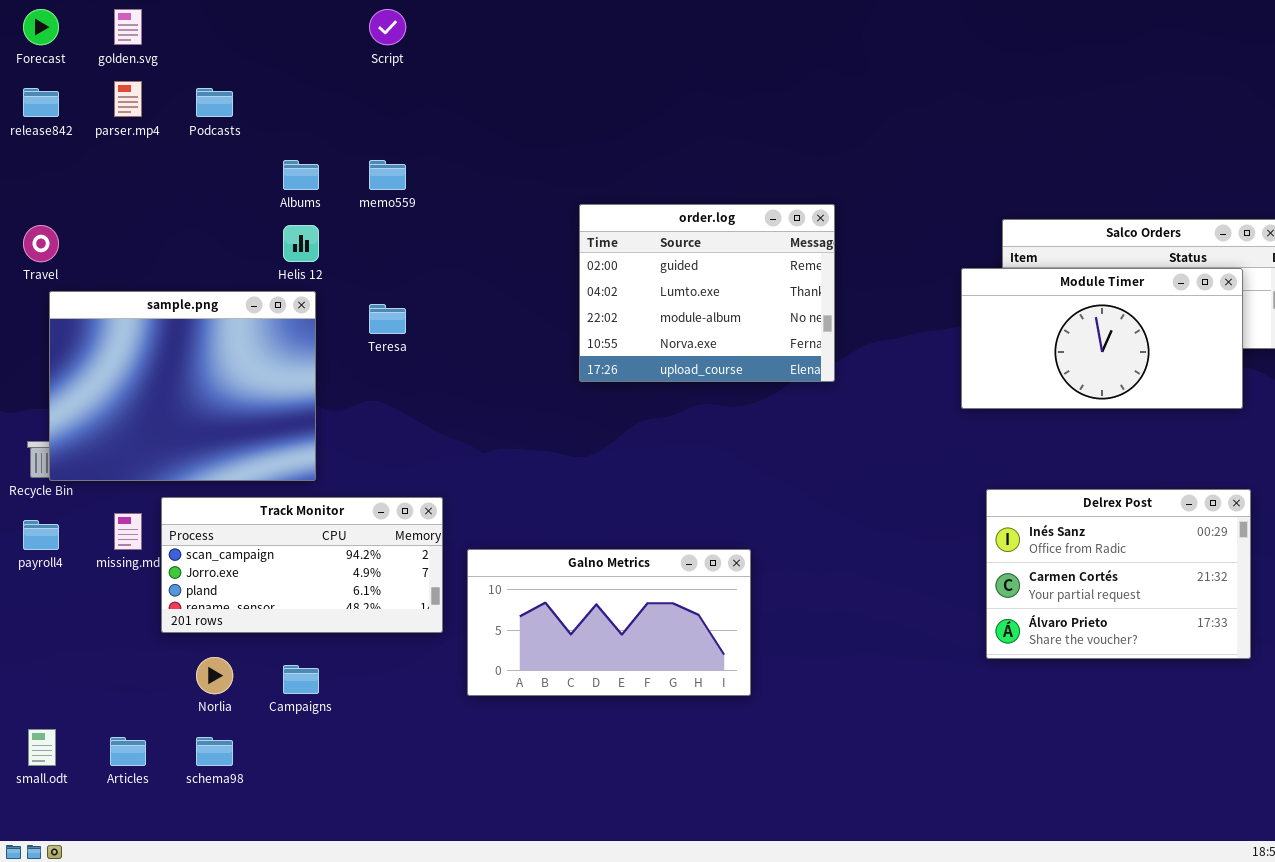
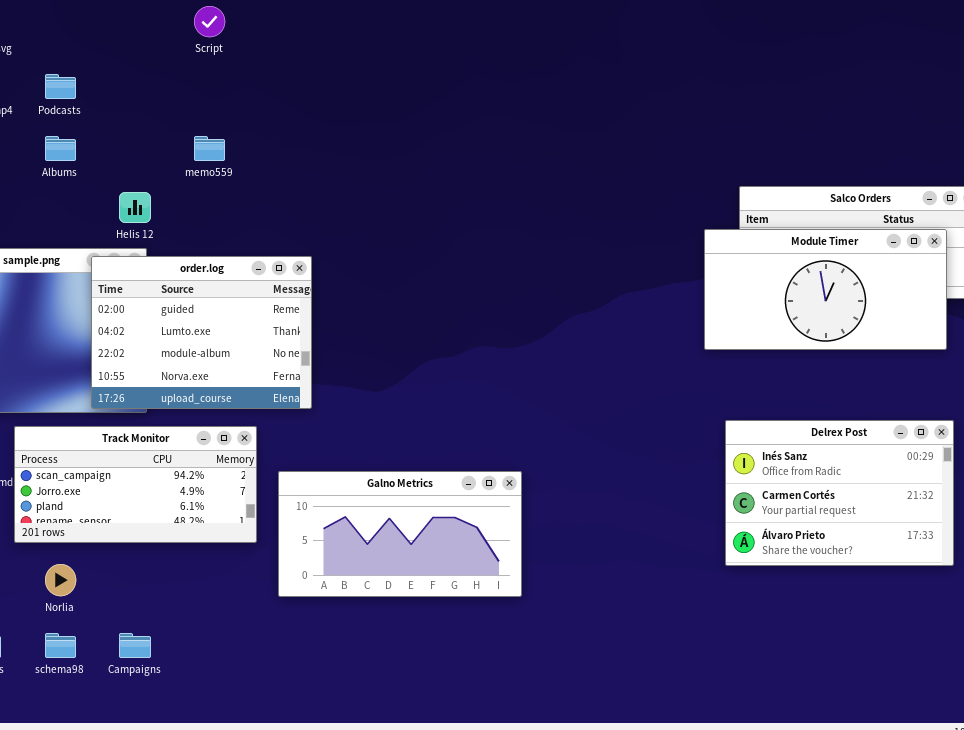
Albums: [283,160,319,190] -> [45,136,76,161], moved
order.log: [579,204,835,382] -> [91,256,312,409], moved
Campaigns: [283,665,319,694] -> [119,633,151,658], moved

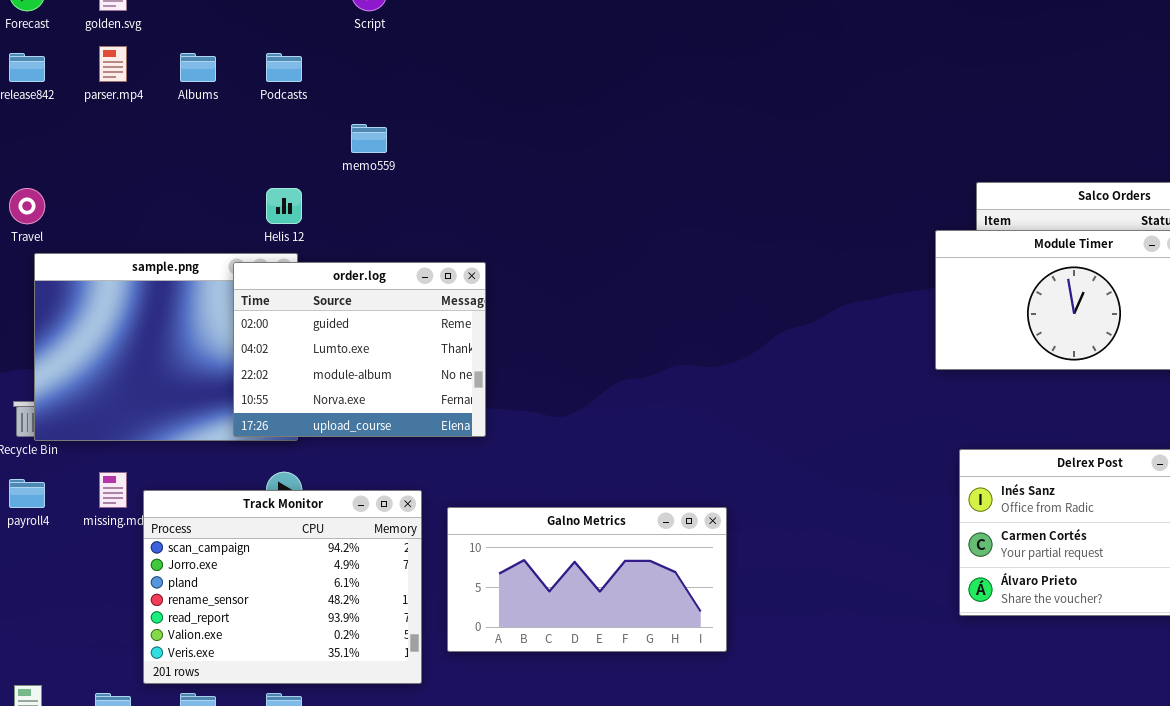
Podcasts: [45,74,76,99] -> [266,53,302,82], moved
Albums: [45,136,76,161] -> [180,53,216,82], moved
Track Monitor: [14,426,257,543] -> [143,490,422,684], moved, resized

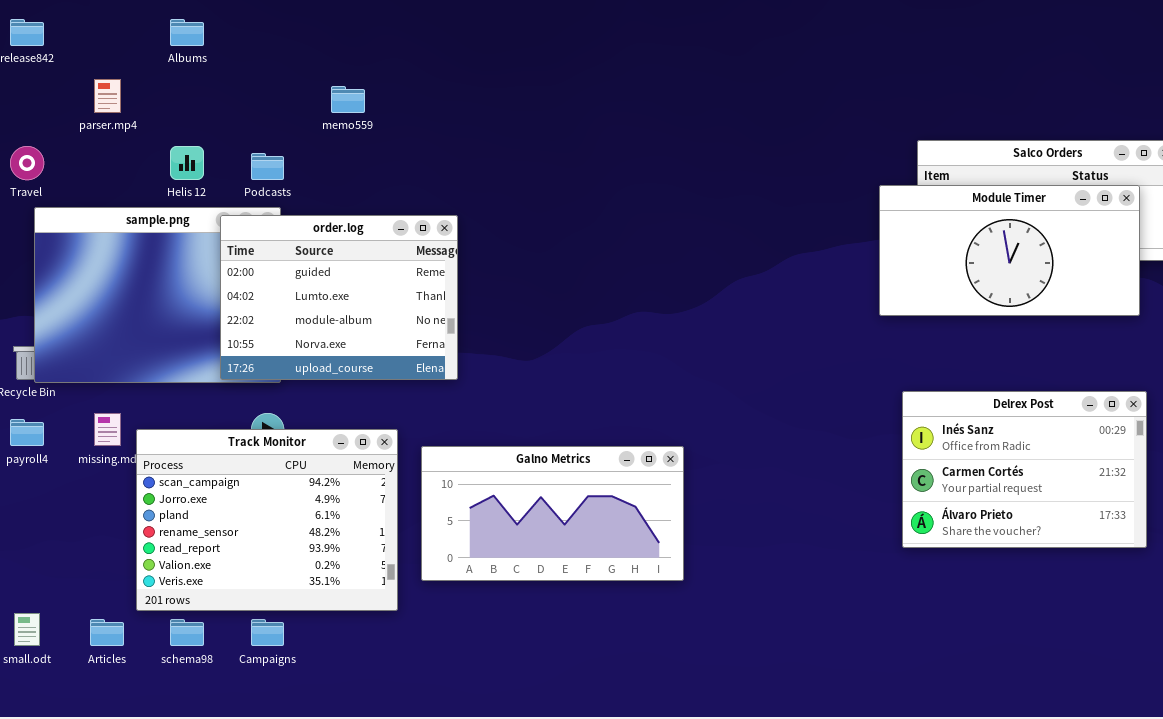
parser.mp4: [99,46,127,82] -> [94,79,121,113], moved
Podcasts: [266,53,302,82] -> [251,153,284,180], moved
Helis 12: [266,188,302,224] -> [170,146,204,180], moved

